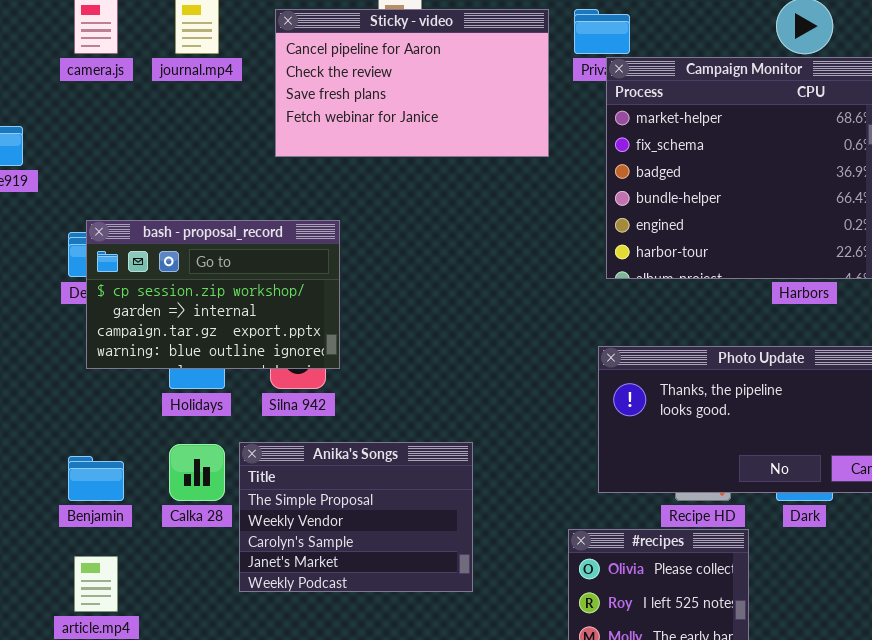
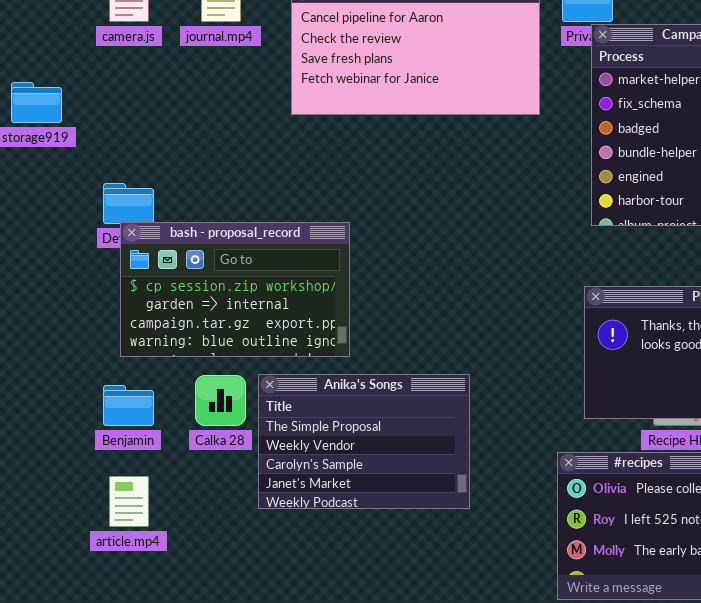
bash - proposal_record: [86,220,340,369] -> [120,222,350,357], moved

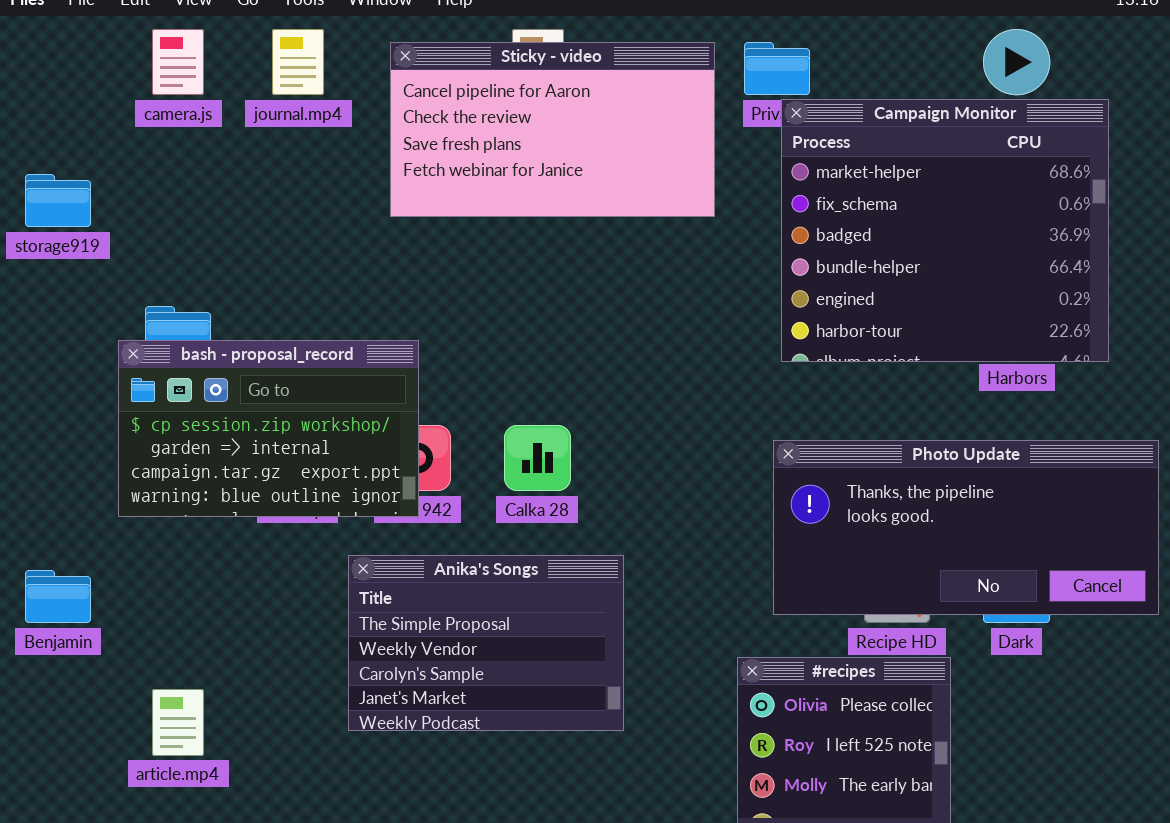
bash - proposal_record: [120,222,350,357] -> [118,340,419,517], moved
Calka 28: [195,375,246,426] -> [504,425,571,491], moved
Benjamin: [103,385,154,426] -> [25,570,91,623], moved

